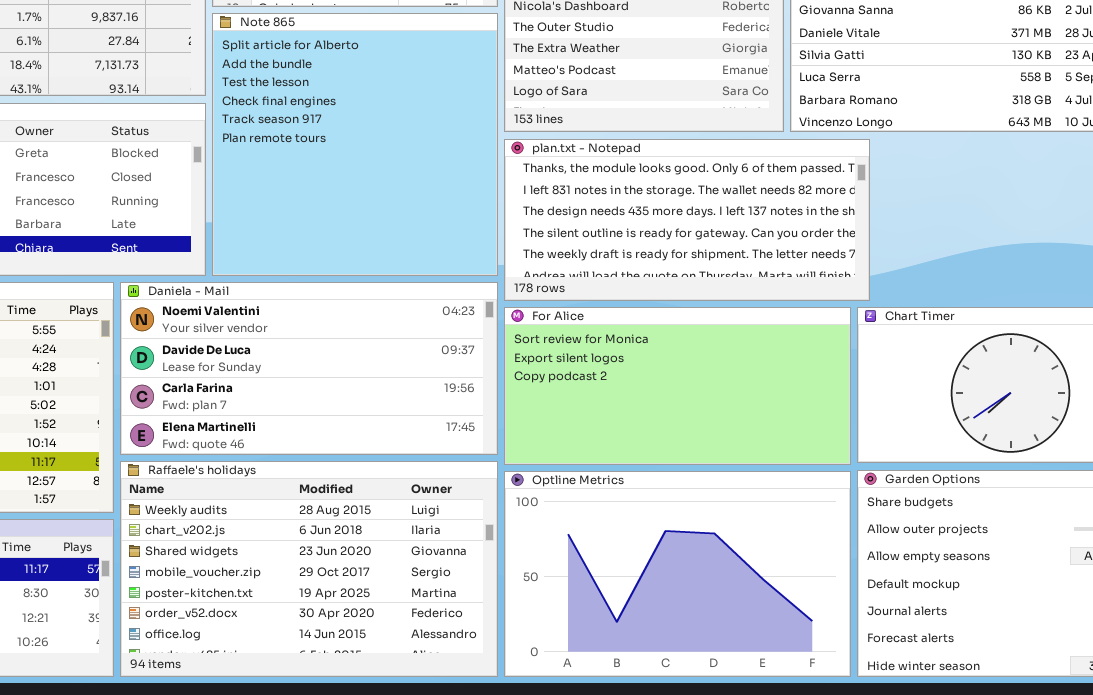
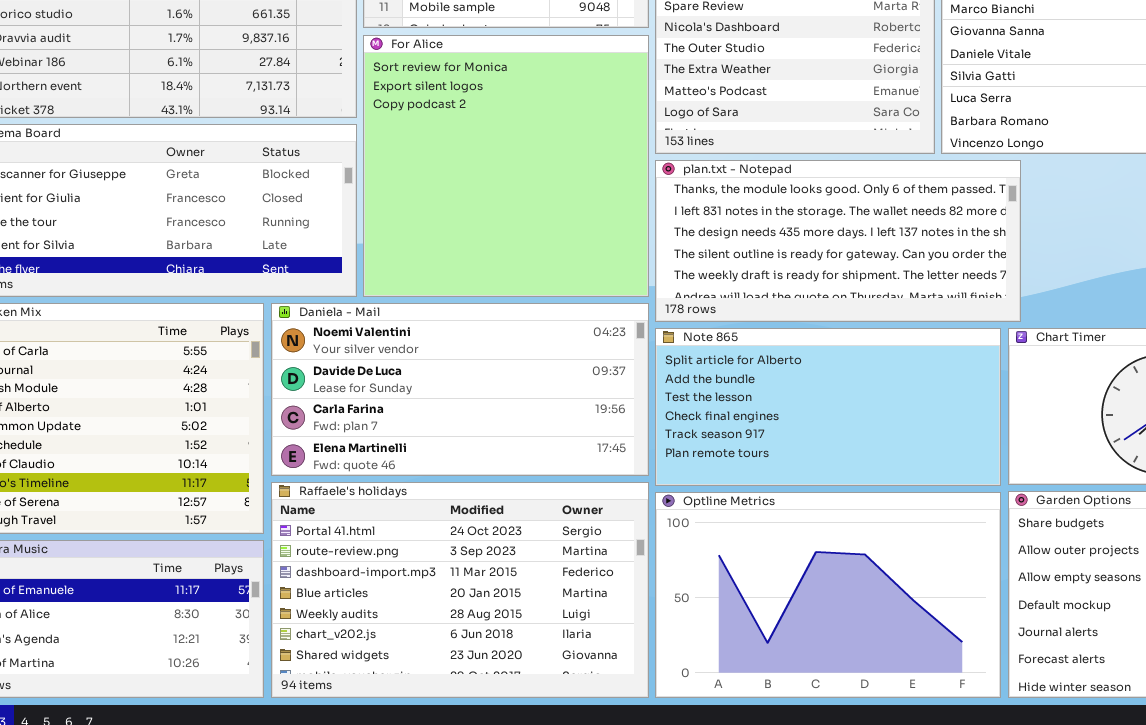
Note 865: [212,13,498,276] -> [655,328,1001,486], moved, resized
For Alice: [504,307,851,465] -> [363,35,649,297], moved, resized
Raffaele's holidays: [120,461,498,677] -> [271,482,649,698], scrolled up 4 rows

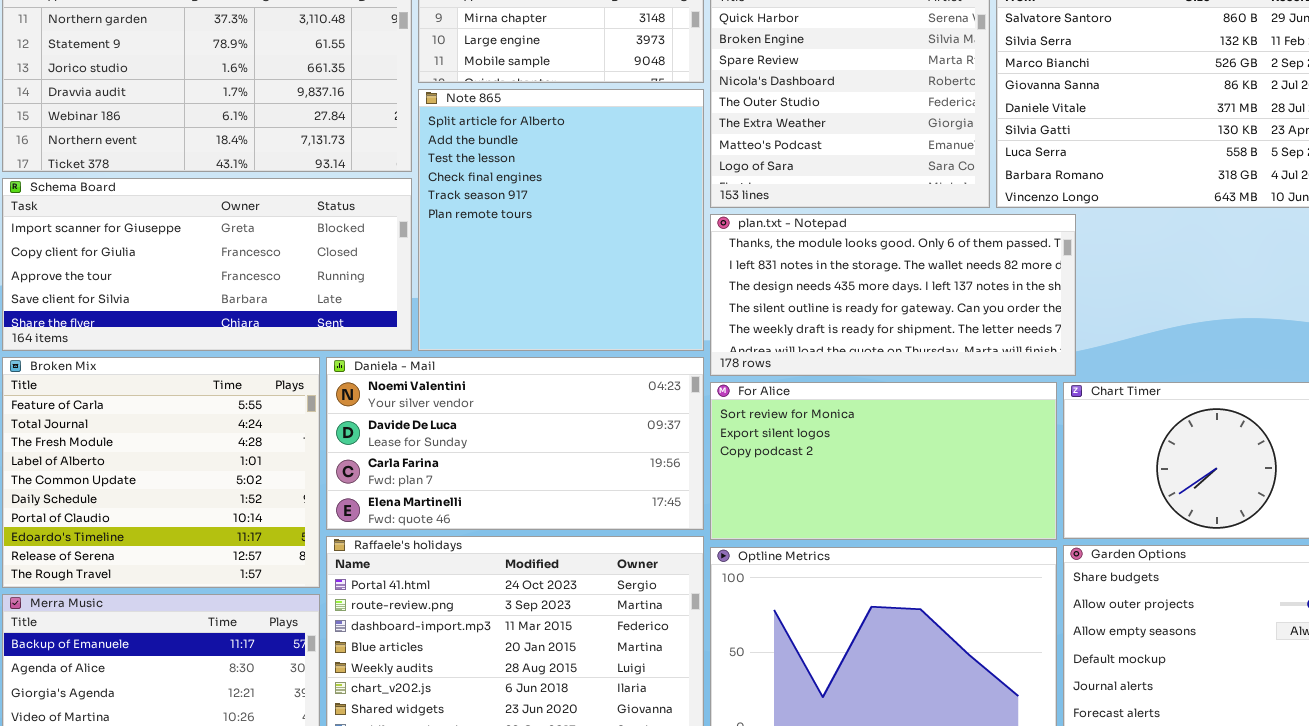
For Alice: [363,35,649,297] -> [710,382,1057,540], moved, resized
Note 865: [655,328,1001,486] -> [418,89,704,351], moved, resized

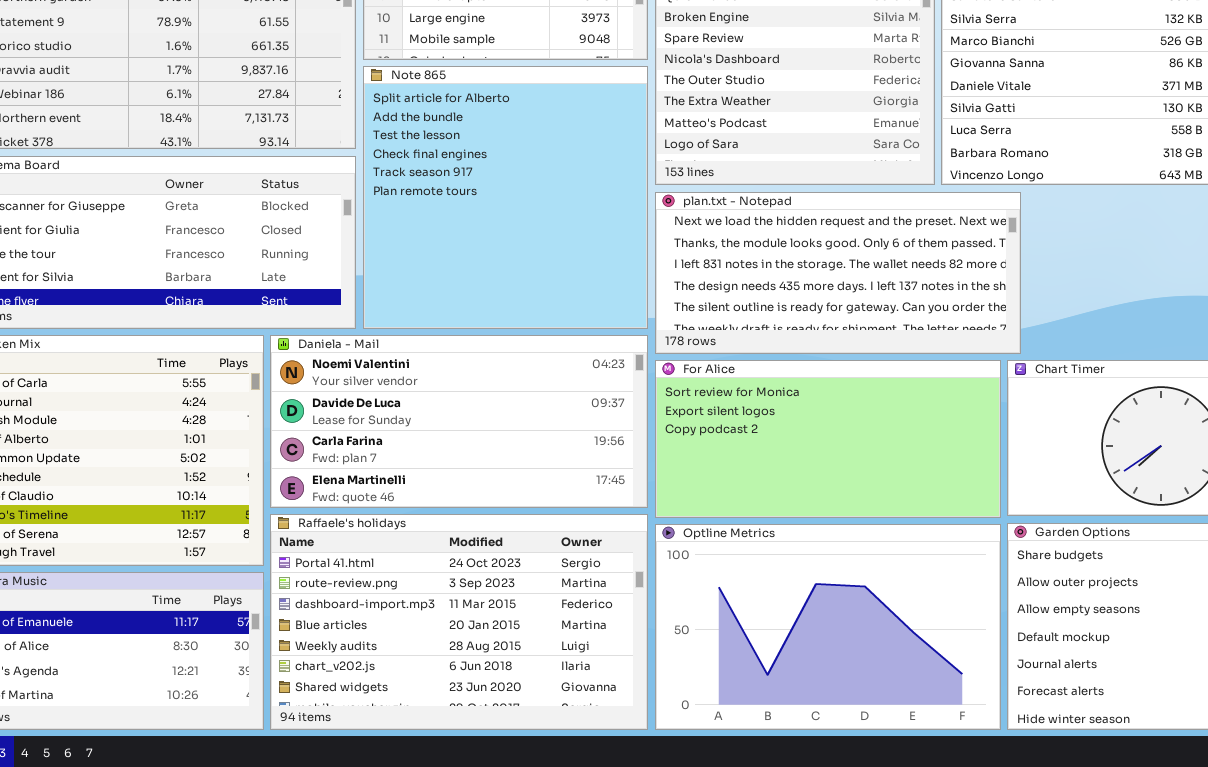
plan.txt - Notepad: [710,214,1076,376] -> [655,192,1021,354], scrolled up 1 row

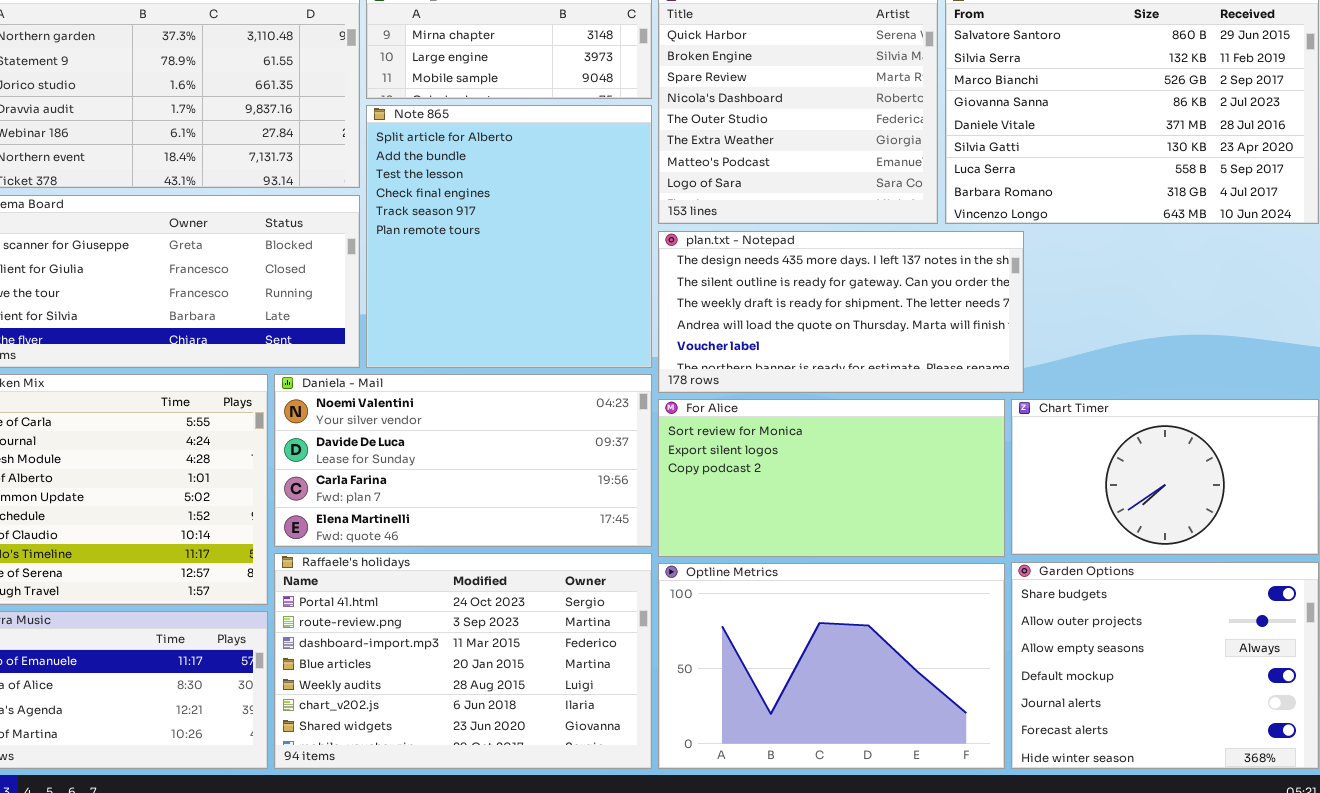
plan.txt - Notepad: [655,192,1021,354] -> [658,231,1024,393], scrolled down 3 rows

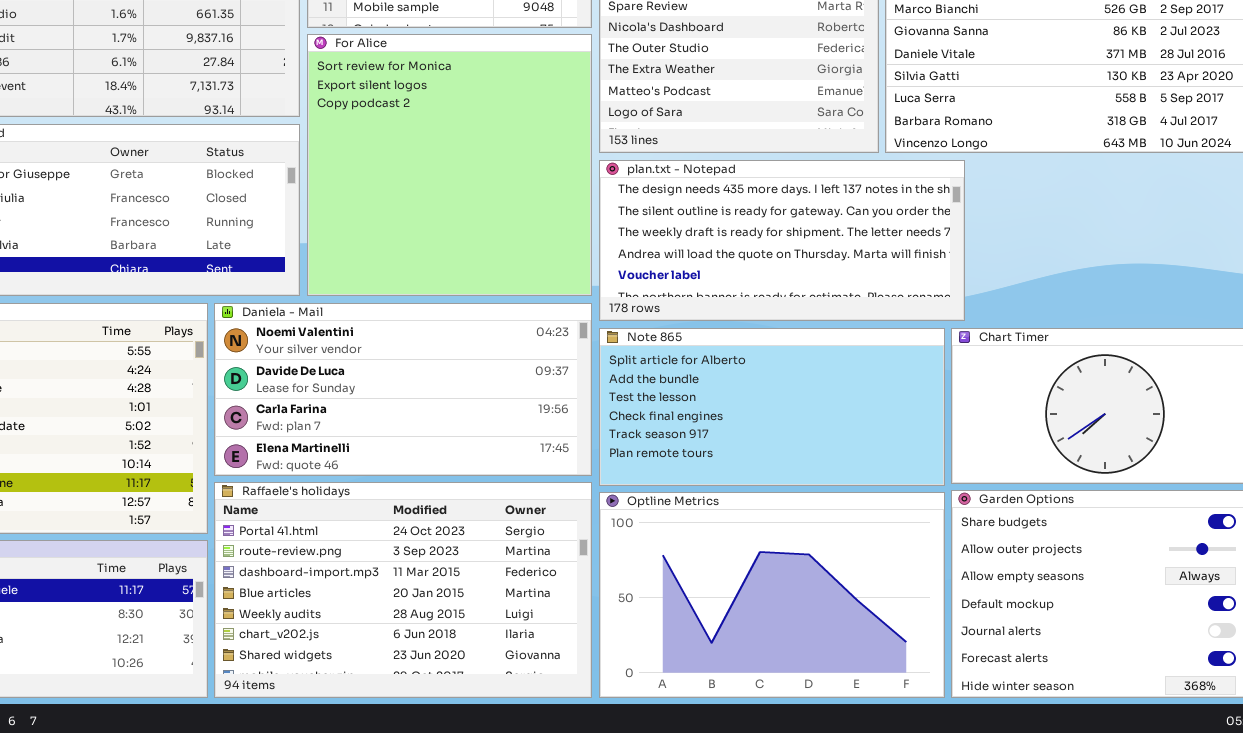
Note 865: [366,105,652,368] -> [599,328,945,486], moved, resized
For Alice: [658,399,1005,557] -> [307,34,592,296], moved, resized

